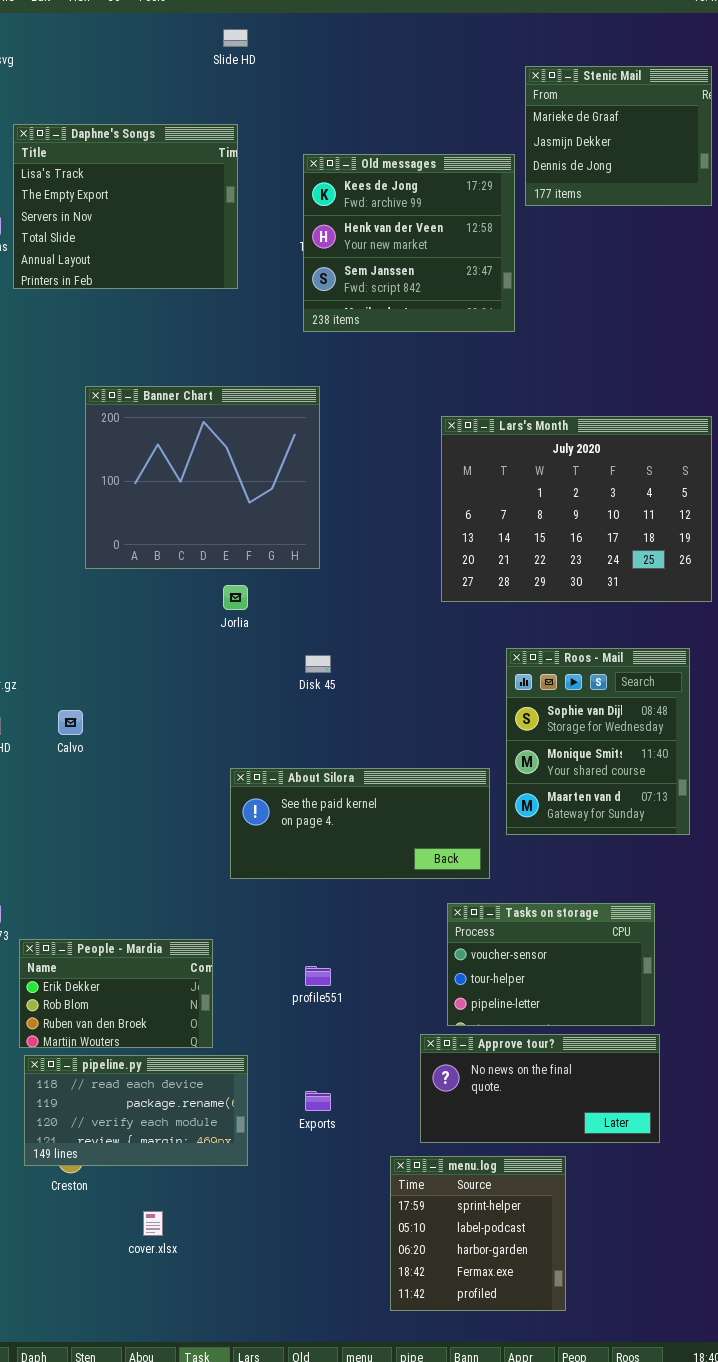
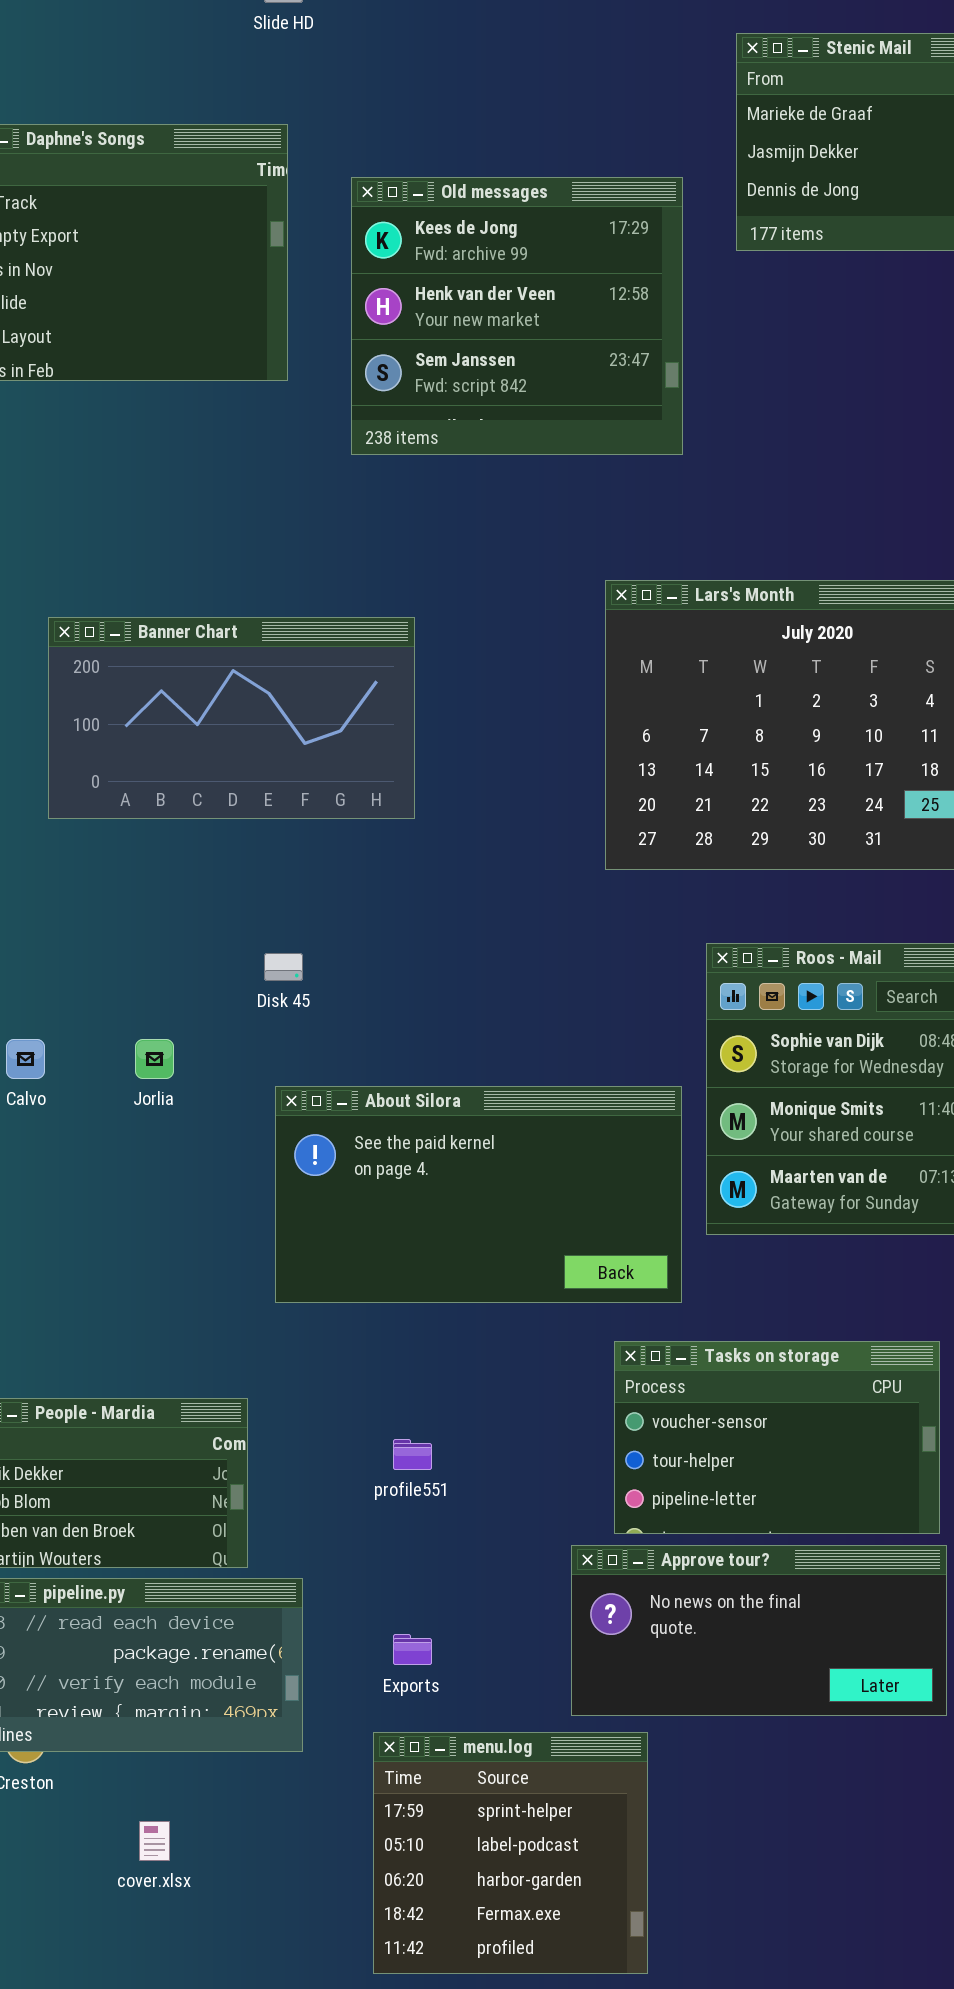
Old messages: [303,154,515,332] -> [351,177,683,455], moved
Banner Chart: [85,386,320,569] -> [48,617,415,819], resized
Jorlia: [223,585,248,610] -> [135,1039,174,1079], moved
Disk 45: [305,655,331,673] -> [264,953,303,981], moved
About Silora: [230,768,490,879] -> [275,1086,682,1303], resized
menu.log: [390,1156,566,1311] -> [373,1732,648,1974], moved

